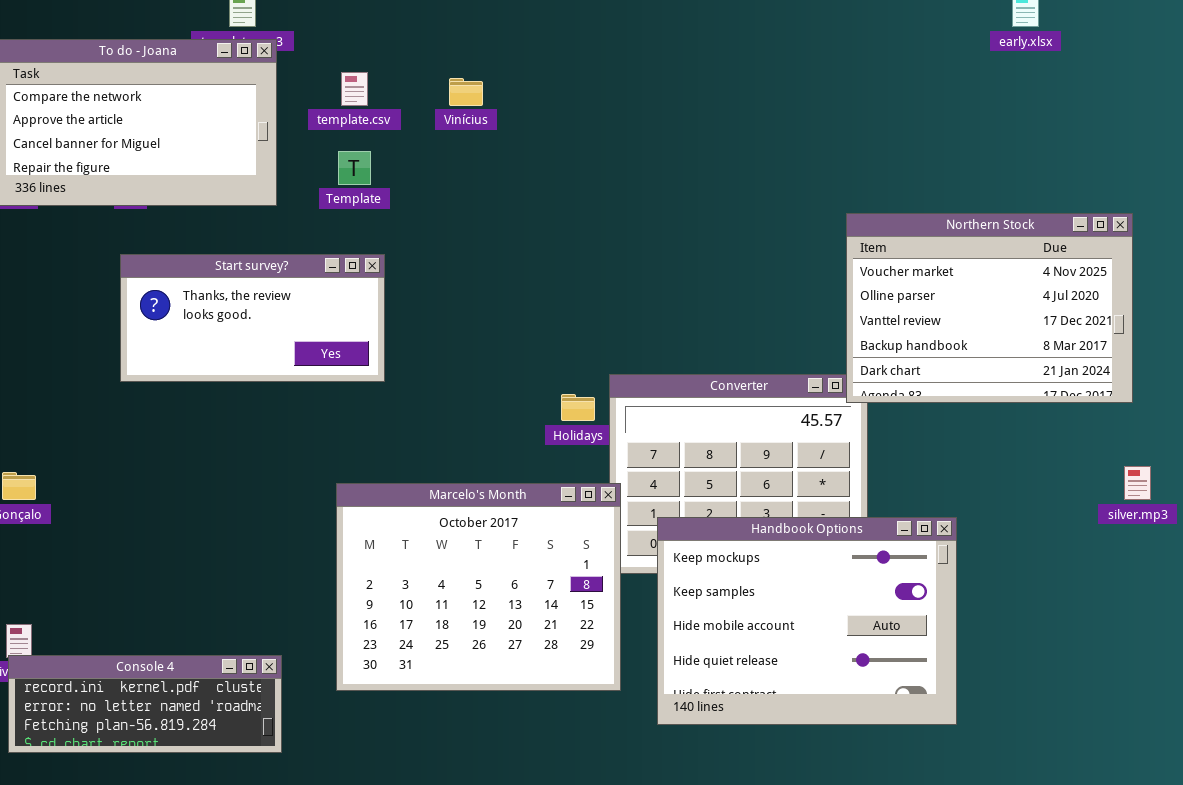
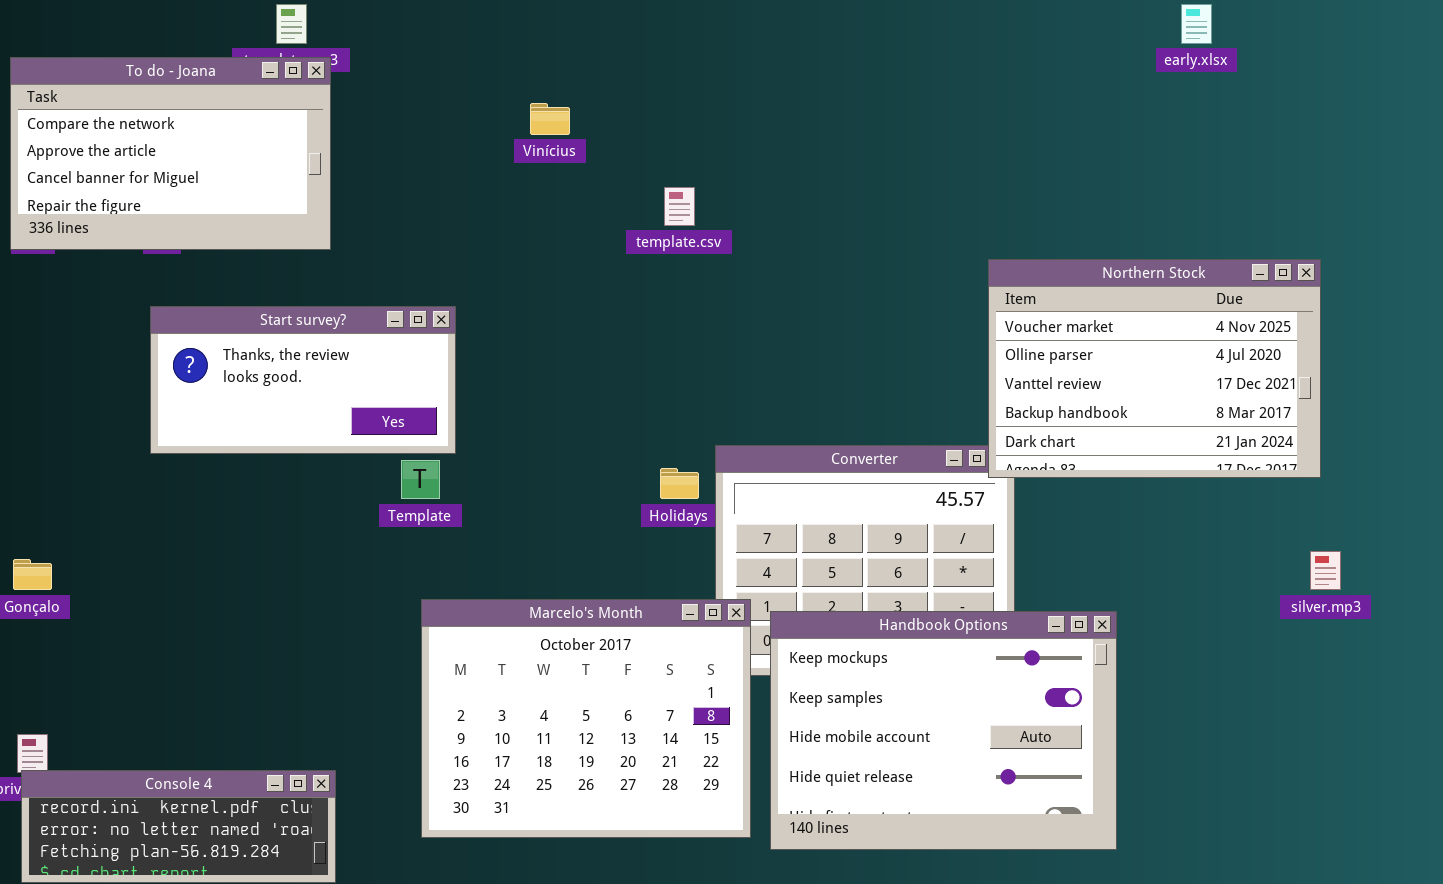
template.csv: [341,72,368,106] -> [664,187,695,226], moved
Template: [338,151,371,185] -> [401,460,440,499], moved
Marcelo's Month: [336,483,621,691] -> [421,599,751,838], moved

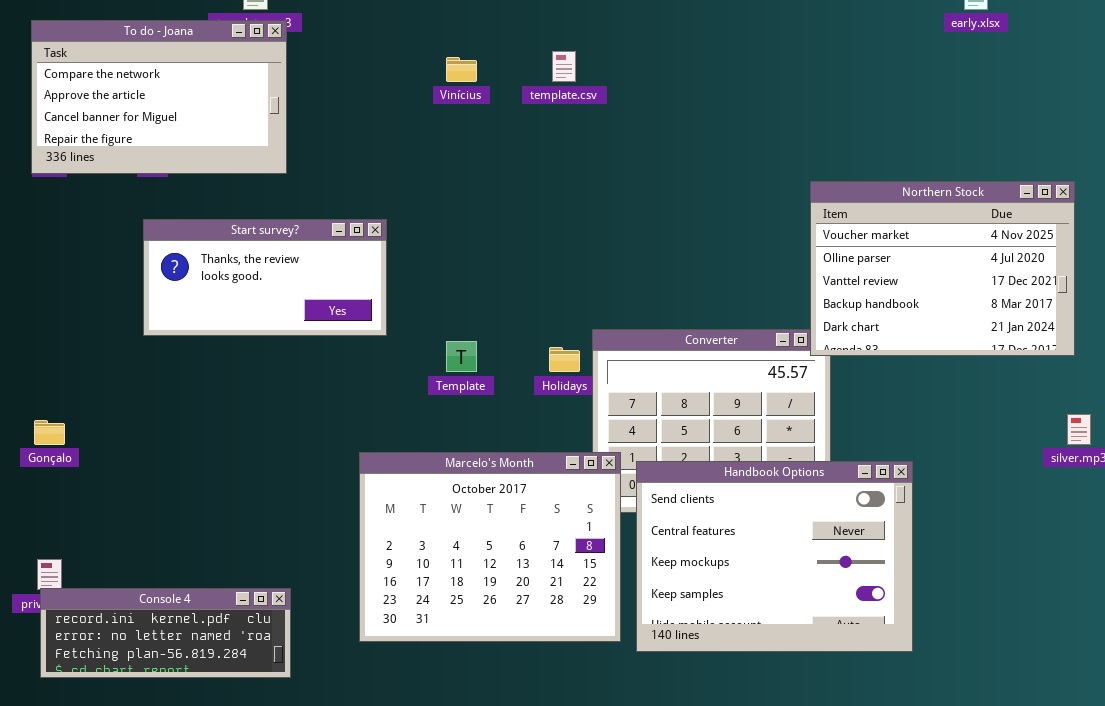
template.csv: [664,187,695,226] -> [552,51,576,82], moved
Template: [401,460,440,499] -> [446,341,477,372], moved
Handbook Options: [770,611,1117,850] -> [636,461,913,652], scrolled up 2 rows

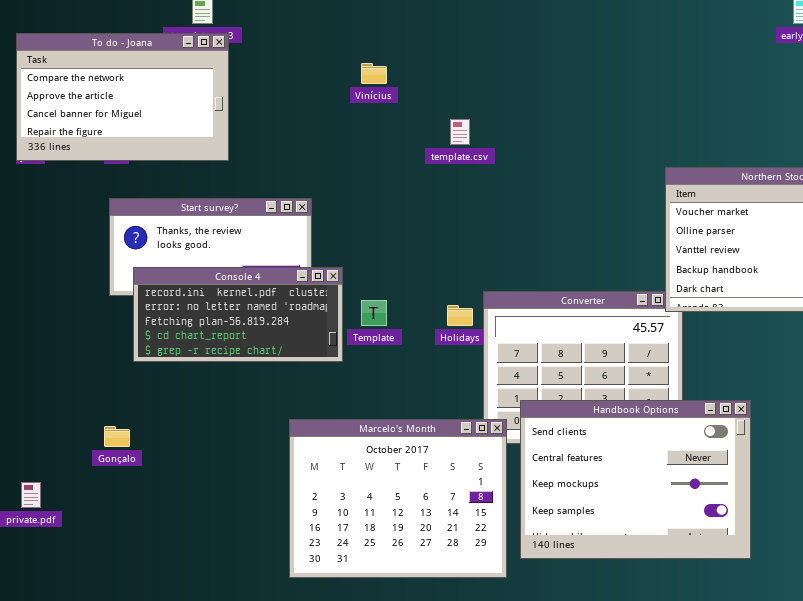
template.csv: [552,51,576,82] -> [450,119,470,145], moved
Gonçalo: [34,420,65,445] -> [104,426,130,447], moved
Marcelo's Month: [359,452,621,642] -> [289,419,507,578], moved
Console 4: [40,588,291,678] -> [133,267,343,362], moved, resized

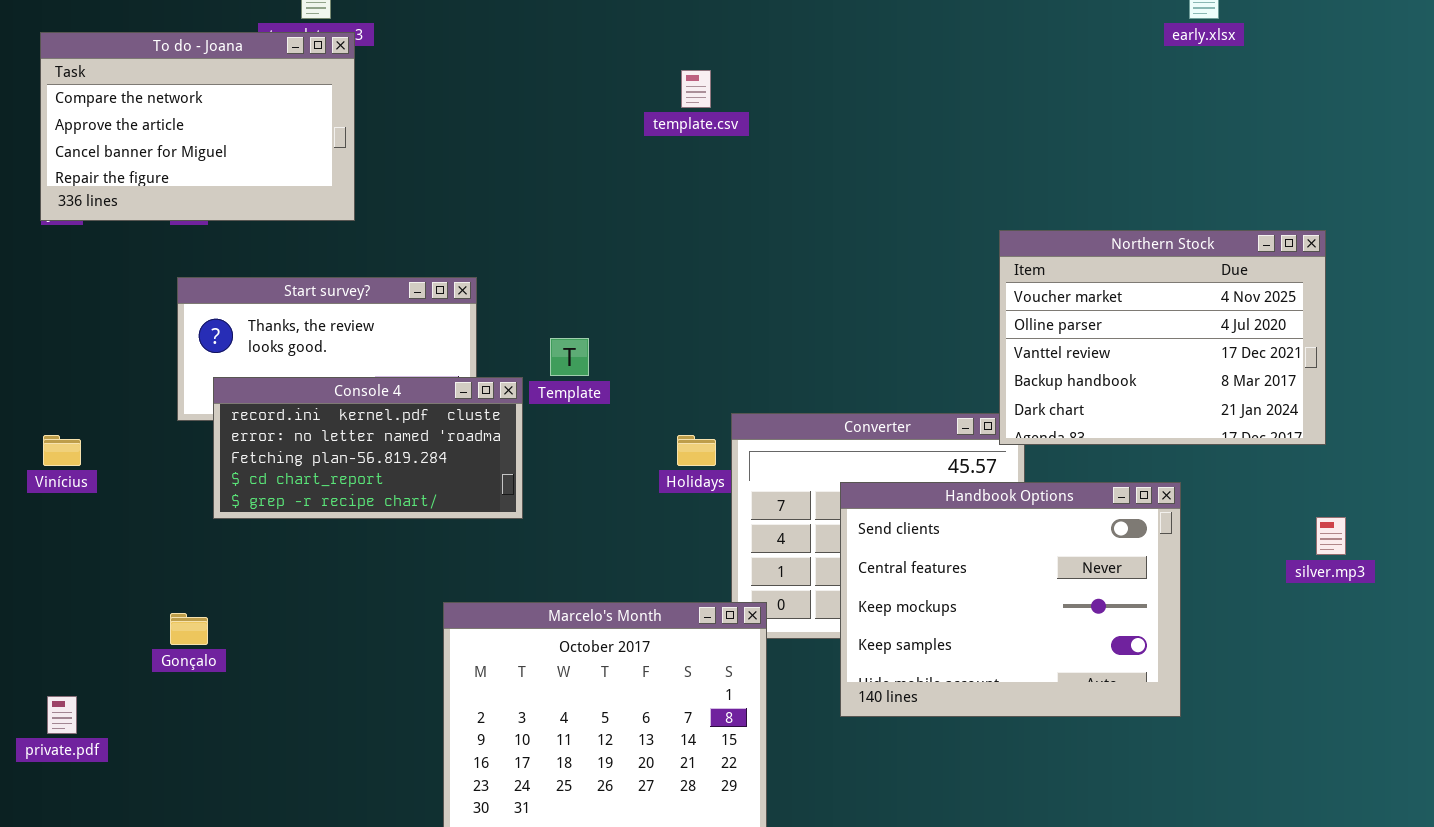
Vinícius: [361,63,387,84] -> [43,435,81,466], moved
template.csv: [450,119,470,145] -> [681,70,711,108], moved
Template: [361,300,387,326] -> [550,338,589,376], moved
Handbook Options: [520,400,751,559] -> [840,482,1181,717], moved

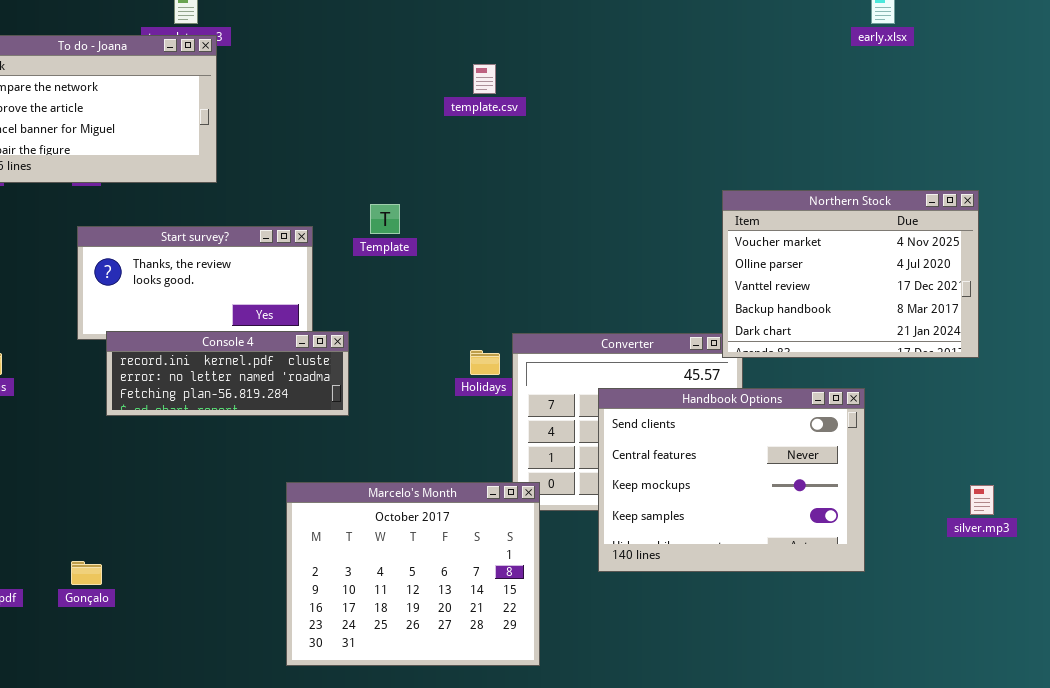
Template: [550,338,589,376] -> [370,204,400,234], moved
Console 4: [213,377,523,519] -> [106,331,349,416], resized
silver.mp3: [1316,517,1346,555] -> [970,485,994,515], moved
Gonçalo: [170,613,208,645] -> [71,561,102,585], moved

